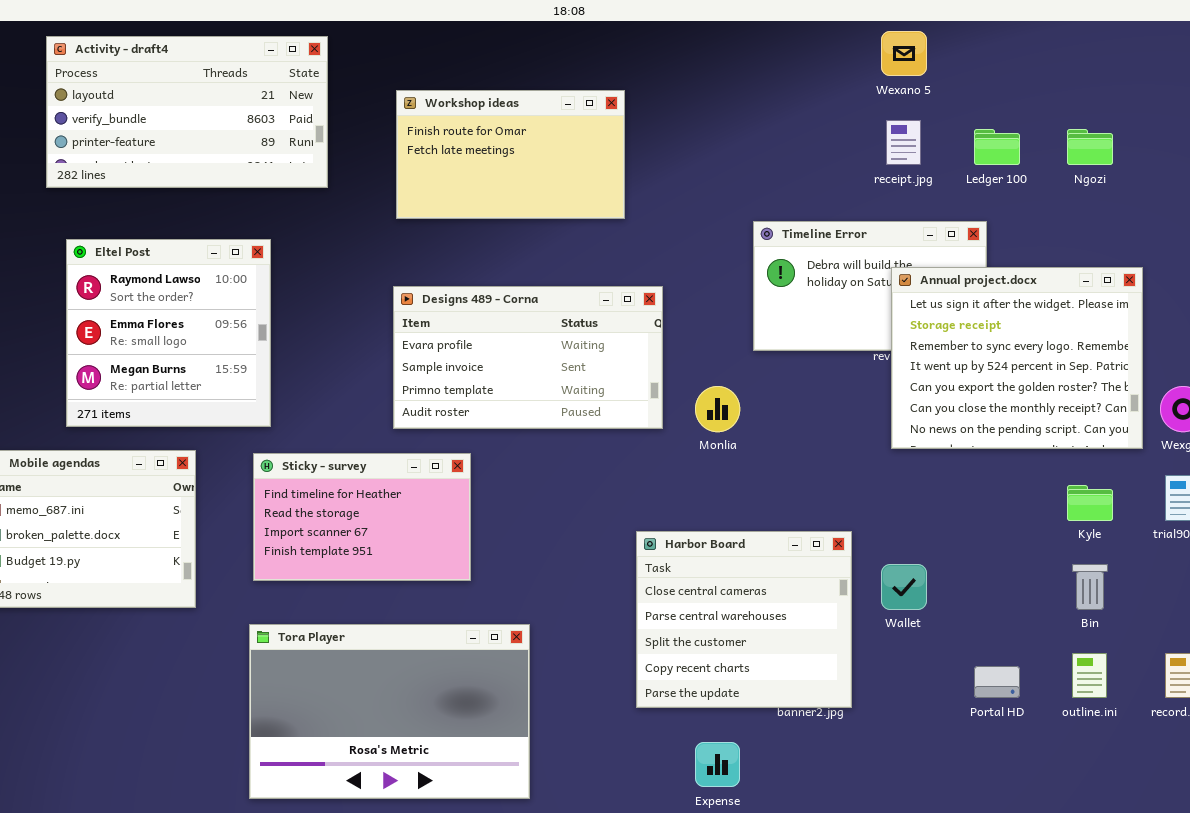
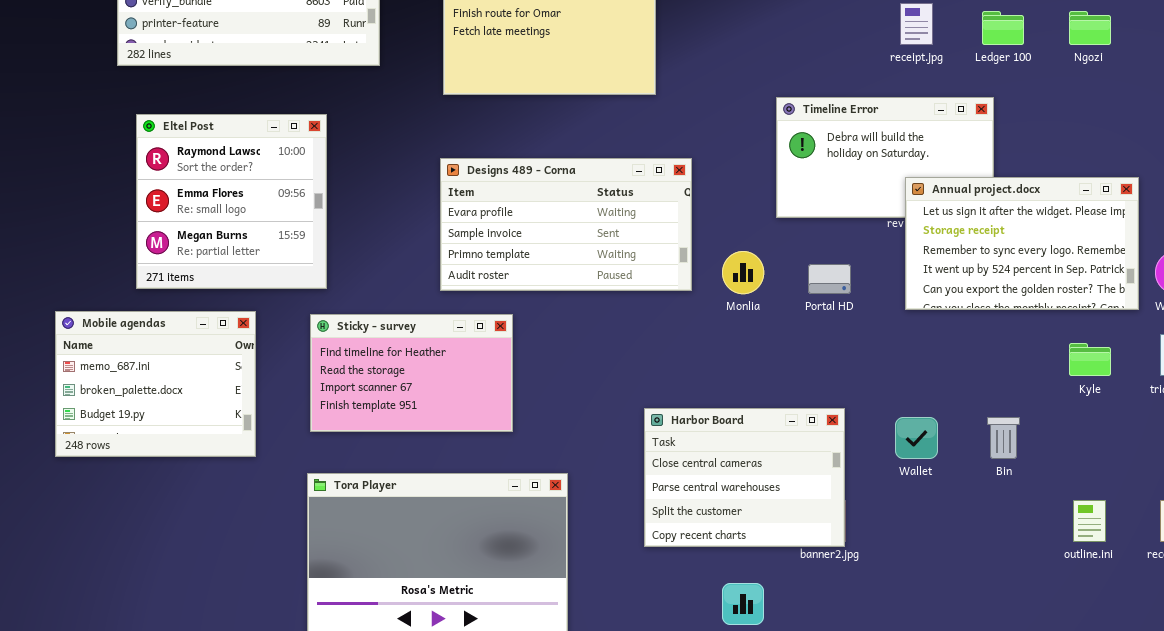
Annual project.docx: [891,267,1143,449] -> [905,177,1139,310], resized
Harbor Board: [636,531,852,708] -> [644,408,845,547], moved, resized
Bin: [1072,564,1108,610] -> [987,417,1020,459], moved
Portal HD: [974,666,1020,698] -> [808,264,851,294], moved

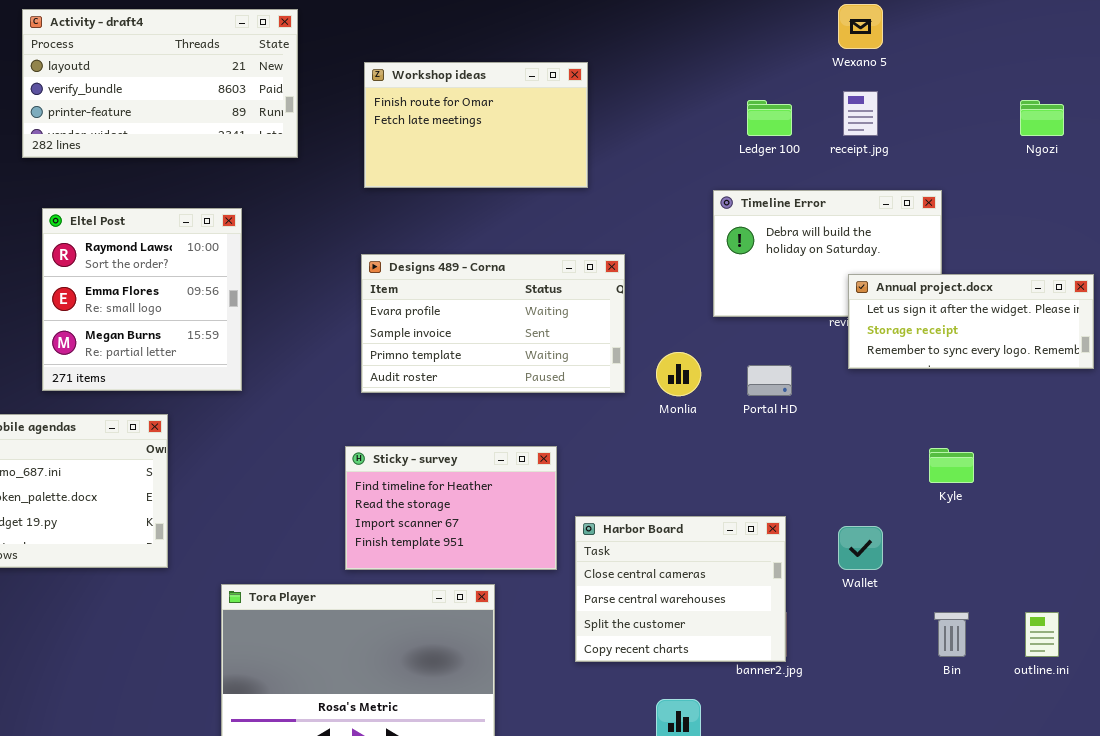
Ledger 100: [982,11,1024,45] -> [747,100,792,136], moved
Annual project.docx: [905,177,1139,310] -> [848,274,1094,369], resized
Sticky - survey: [310,314,513,432] -> [345,446,557,570], moved
Kyle: [1069,343,1111,376] -> [929,448,974,483], moved
Bin: [987,417,1020,459] -> [934,612,969,657], moved

